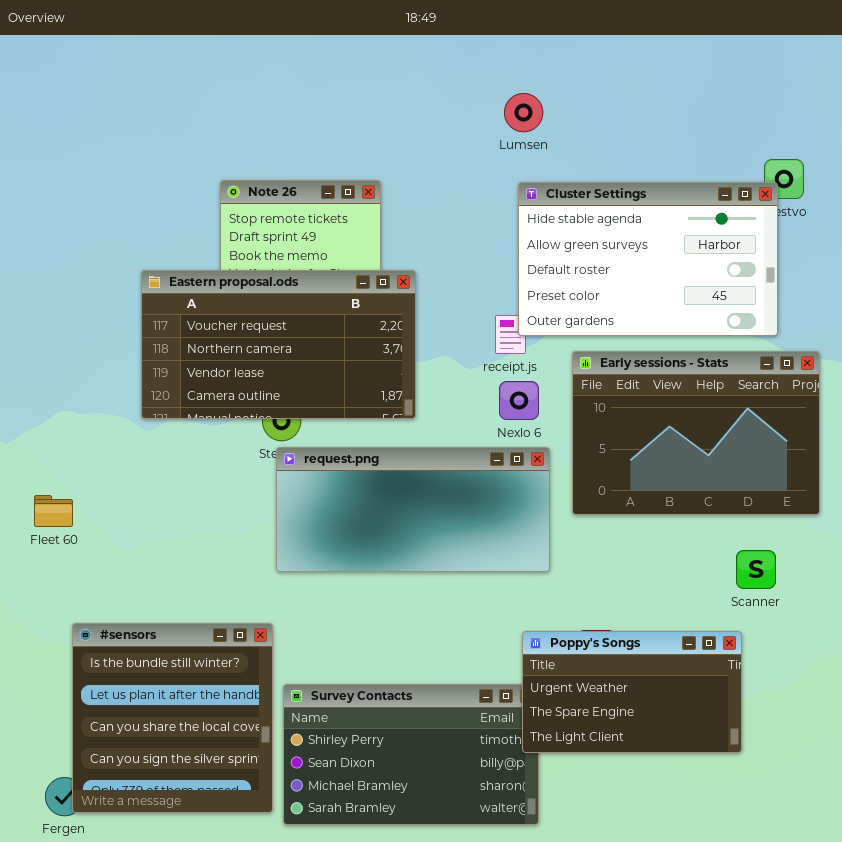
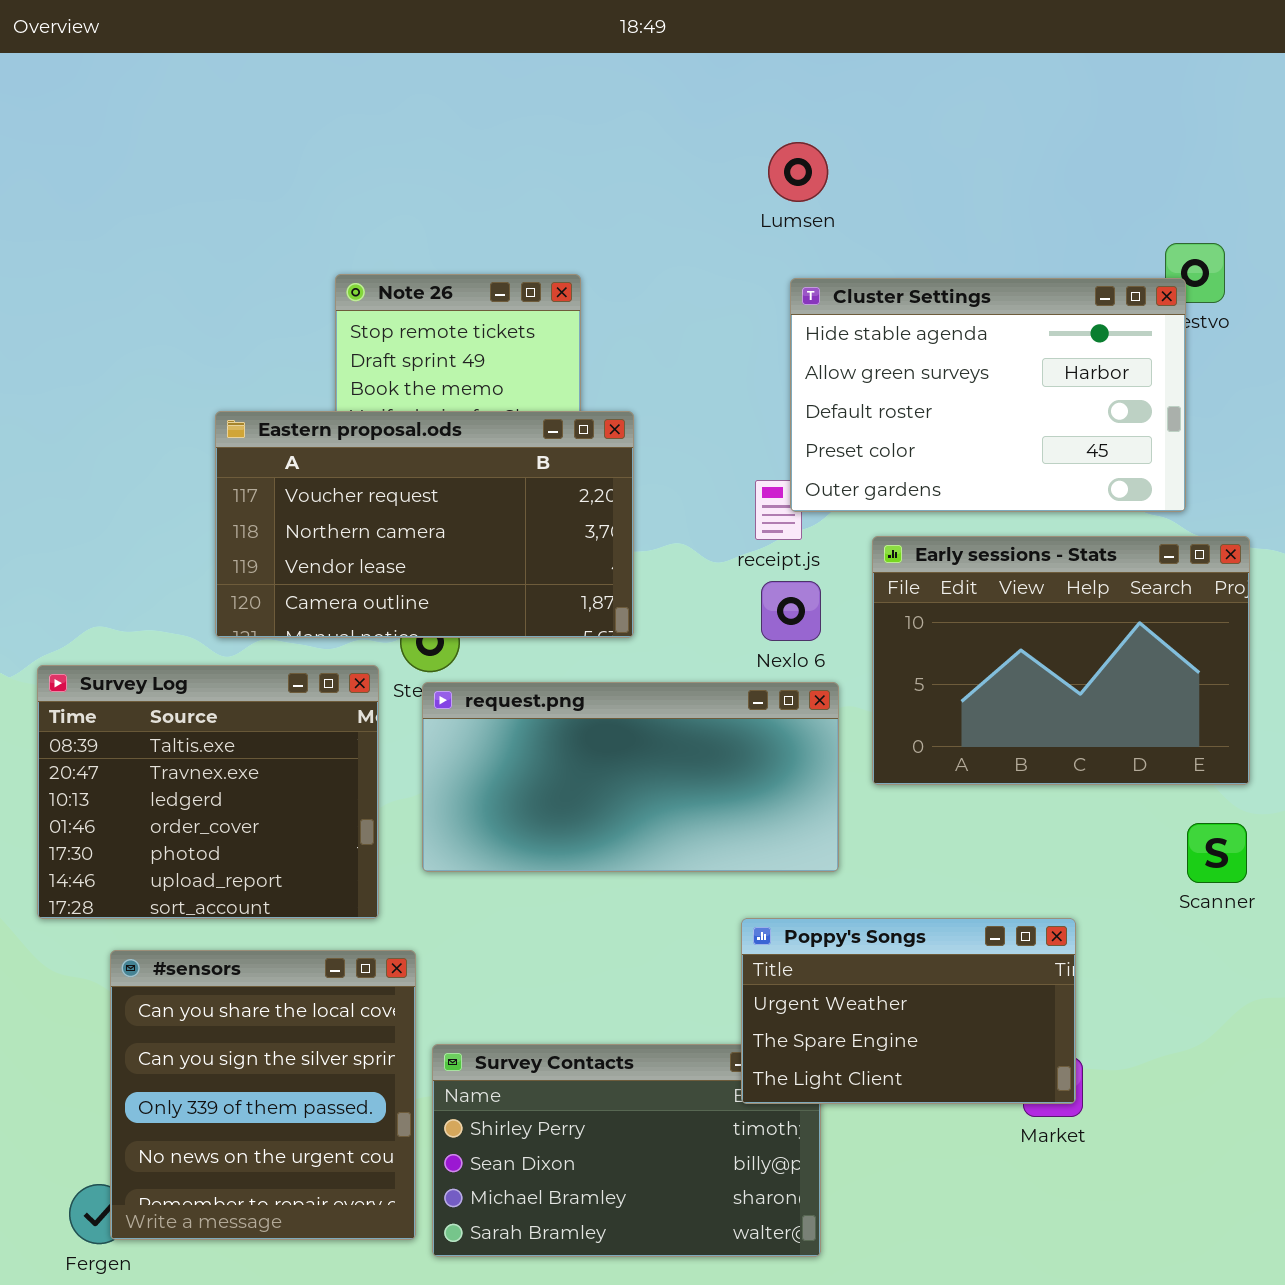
Survey Log: none -> [37,665,379,919], opened
Scanner: [736,550,776,589] -> [1187,823,1247,883], moved
#sensors: [72,623,273,813] -> [110,950,416,1240], scrolled down 2 rows
Poppy's Songs: [522,631,742,753] -> [741,918,1076,1104], moved

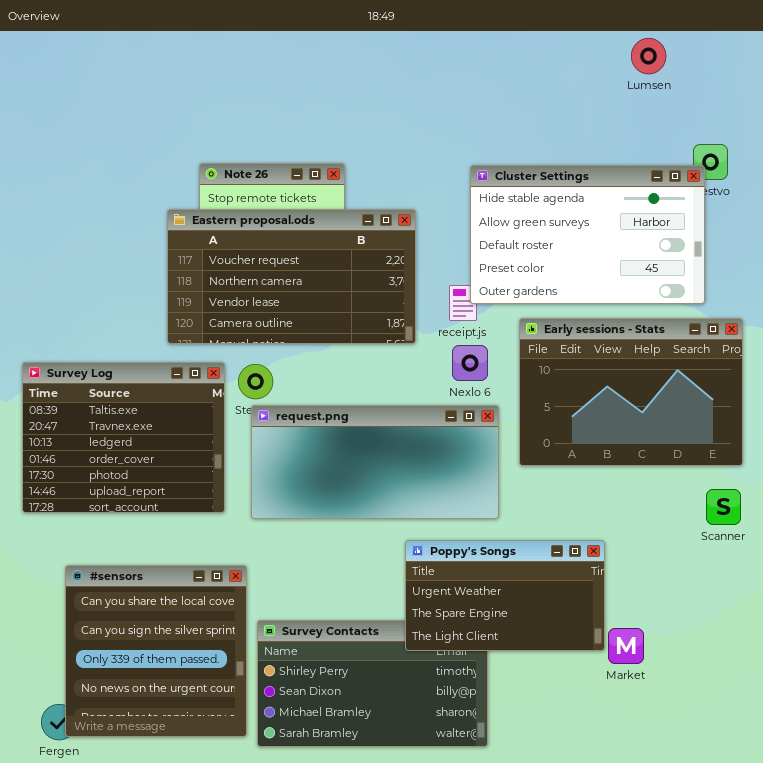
Lumsen: [768,142,828,202] -> [631,38,666,74], moved
Eastern proposal.ods: [215,411,634,638] -> [167,209,416,344], moved
Survey Log: [37,665,379,919] -> [22,362,225,513], moved
Poppy's Songs: [741,918,1076,1104] -> [405,540,605,651], moved

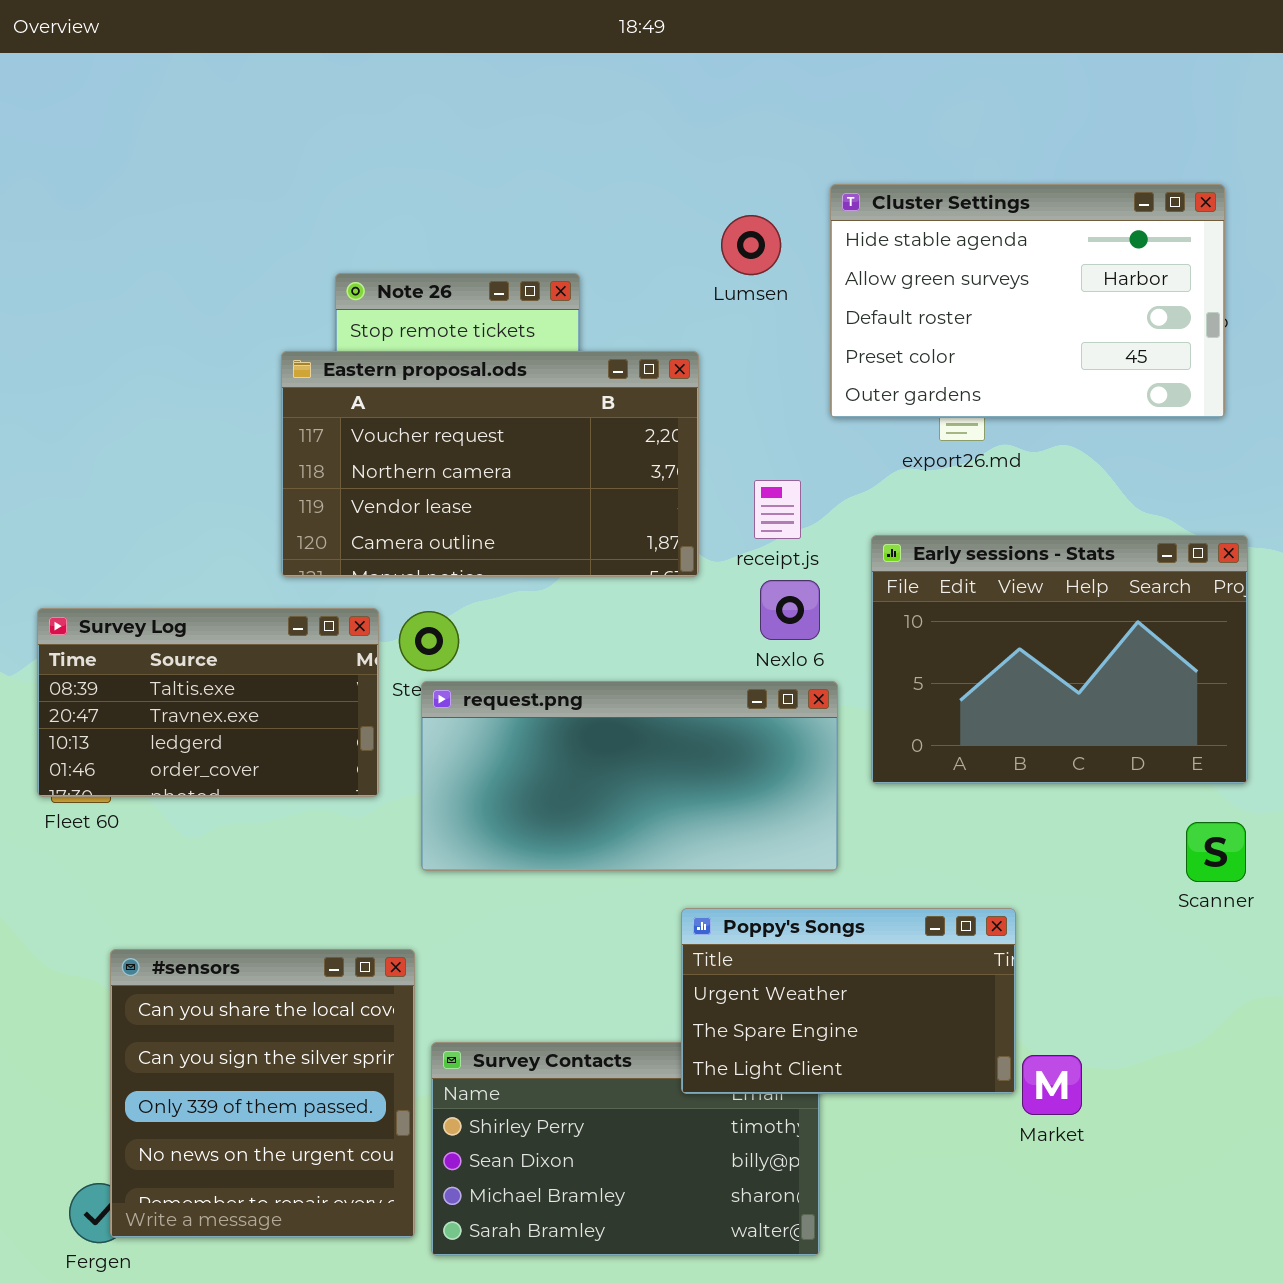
Lumsen: [631,38,666,74] -> [721,215,781,275], moved
Cluster Settings: [470,165,705,304] -> [830,184,1225,418], moved
Survey Log: [22,362,225,513] -> [37,608,379,797], resized

